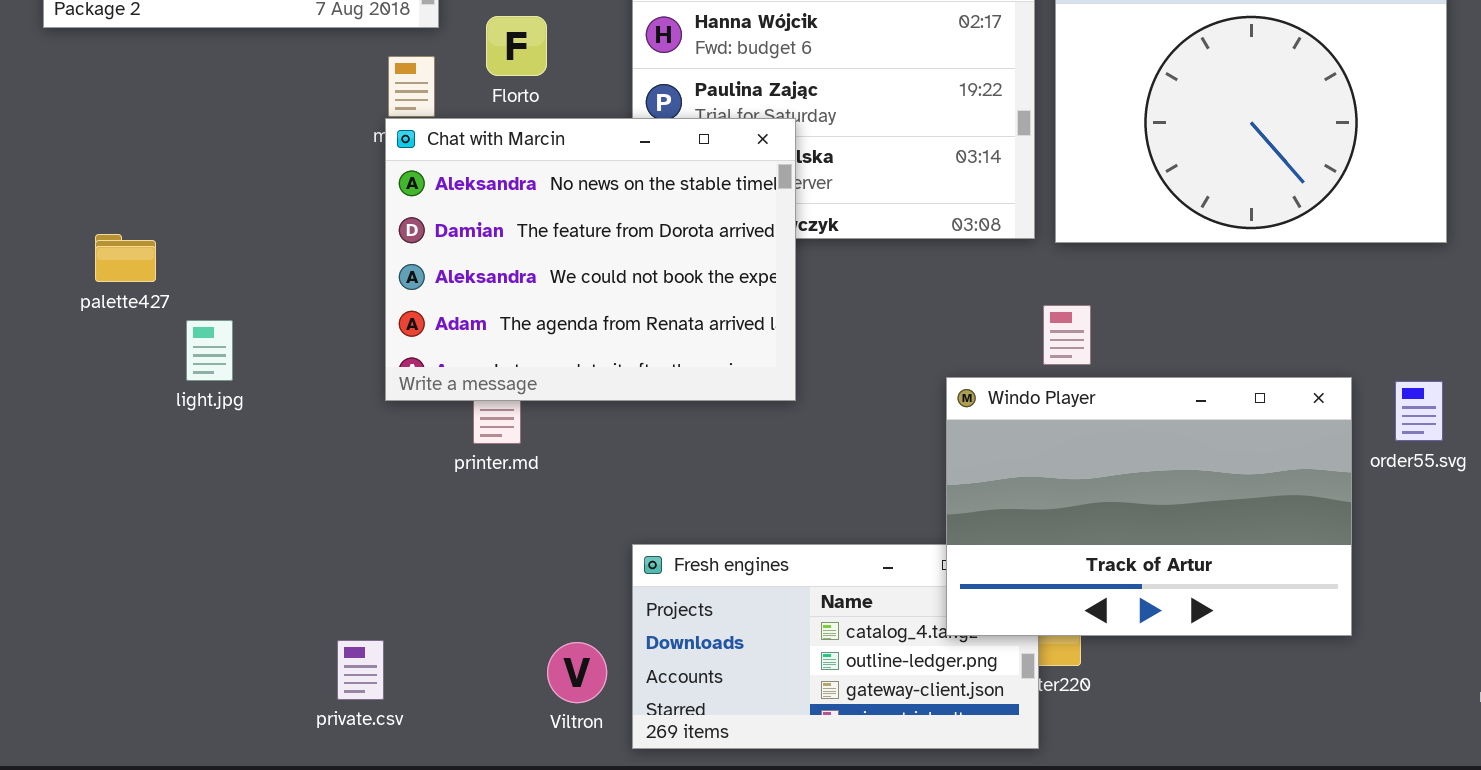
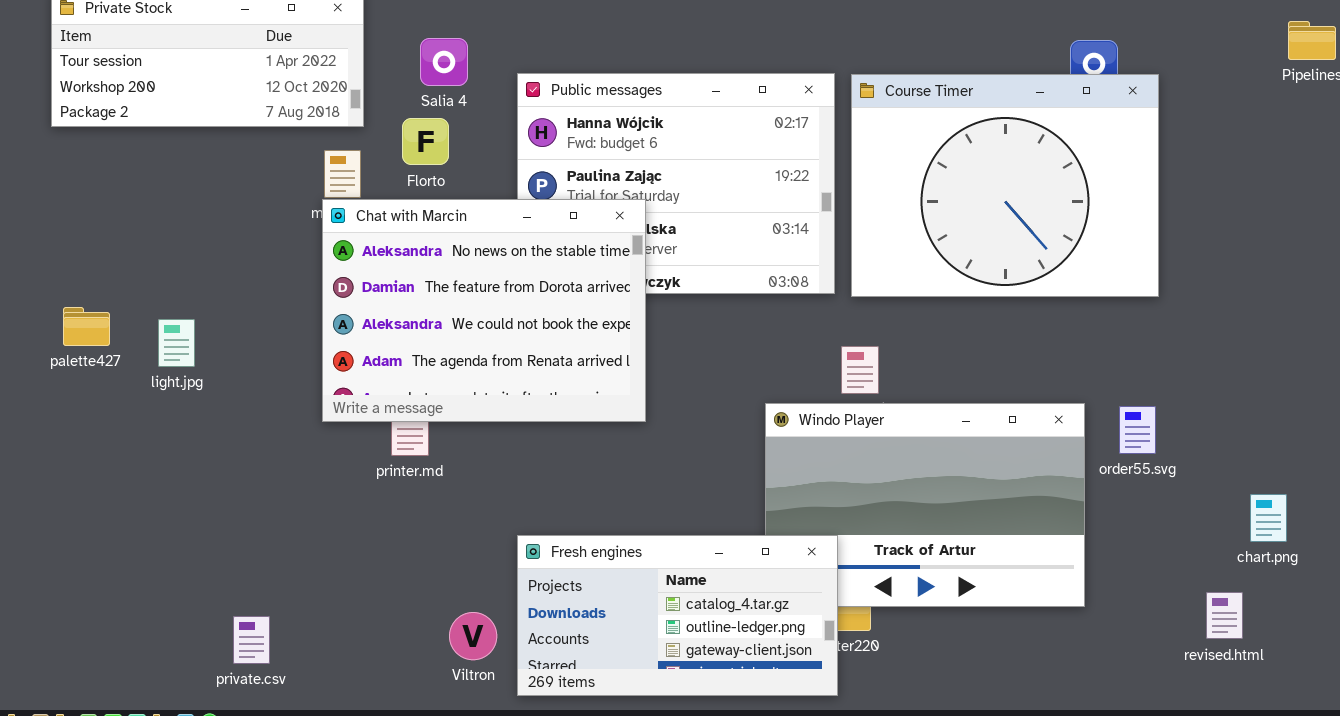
palette427: [95,234,156,282] -> [63,307,110,346], moved
light.jpg: [186,320,233,381] -> [158,319,195,367], moved
Fresh engines: [632,544,1039,749] -> [517,535,838,696], raised
private.csv: [337,640,384,700] -> [233,616,270,664], moved

